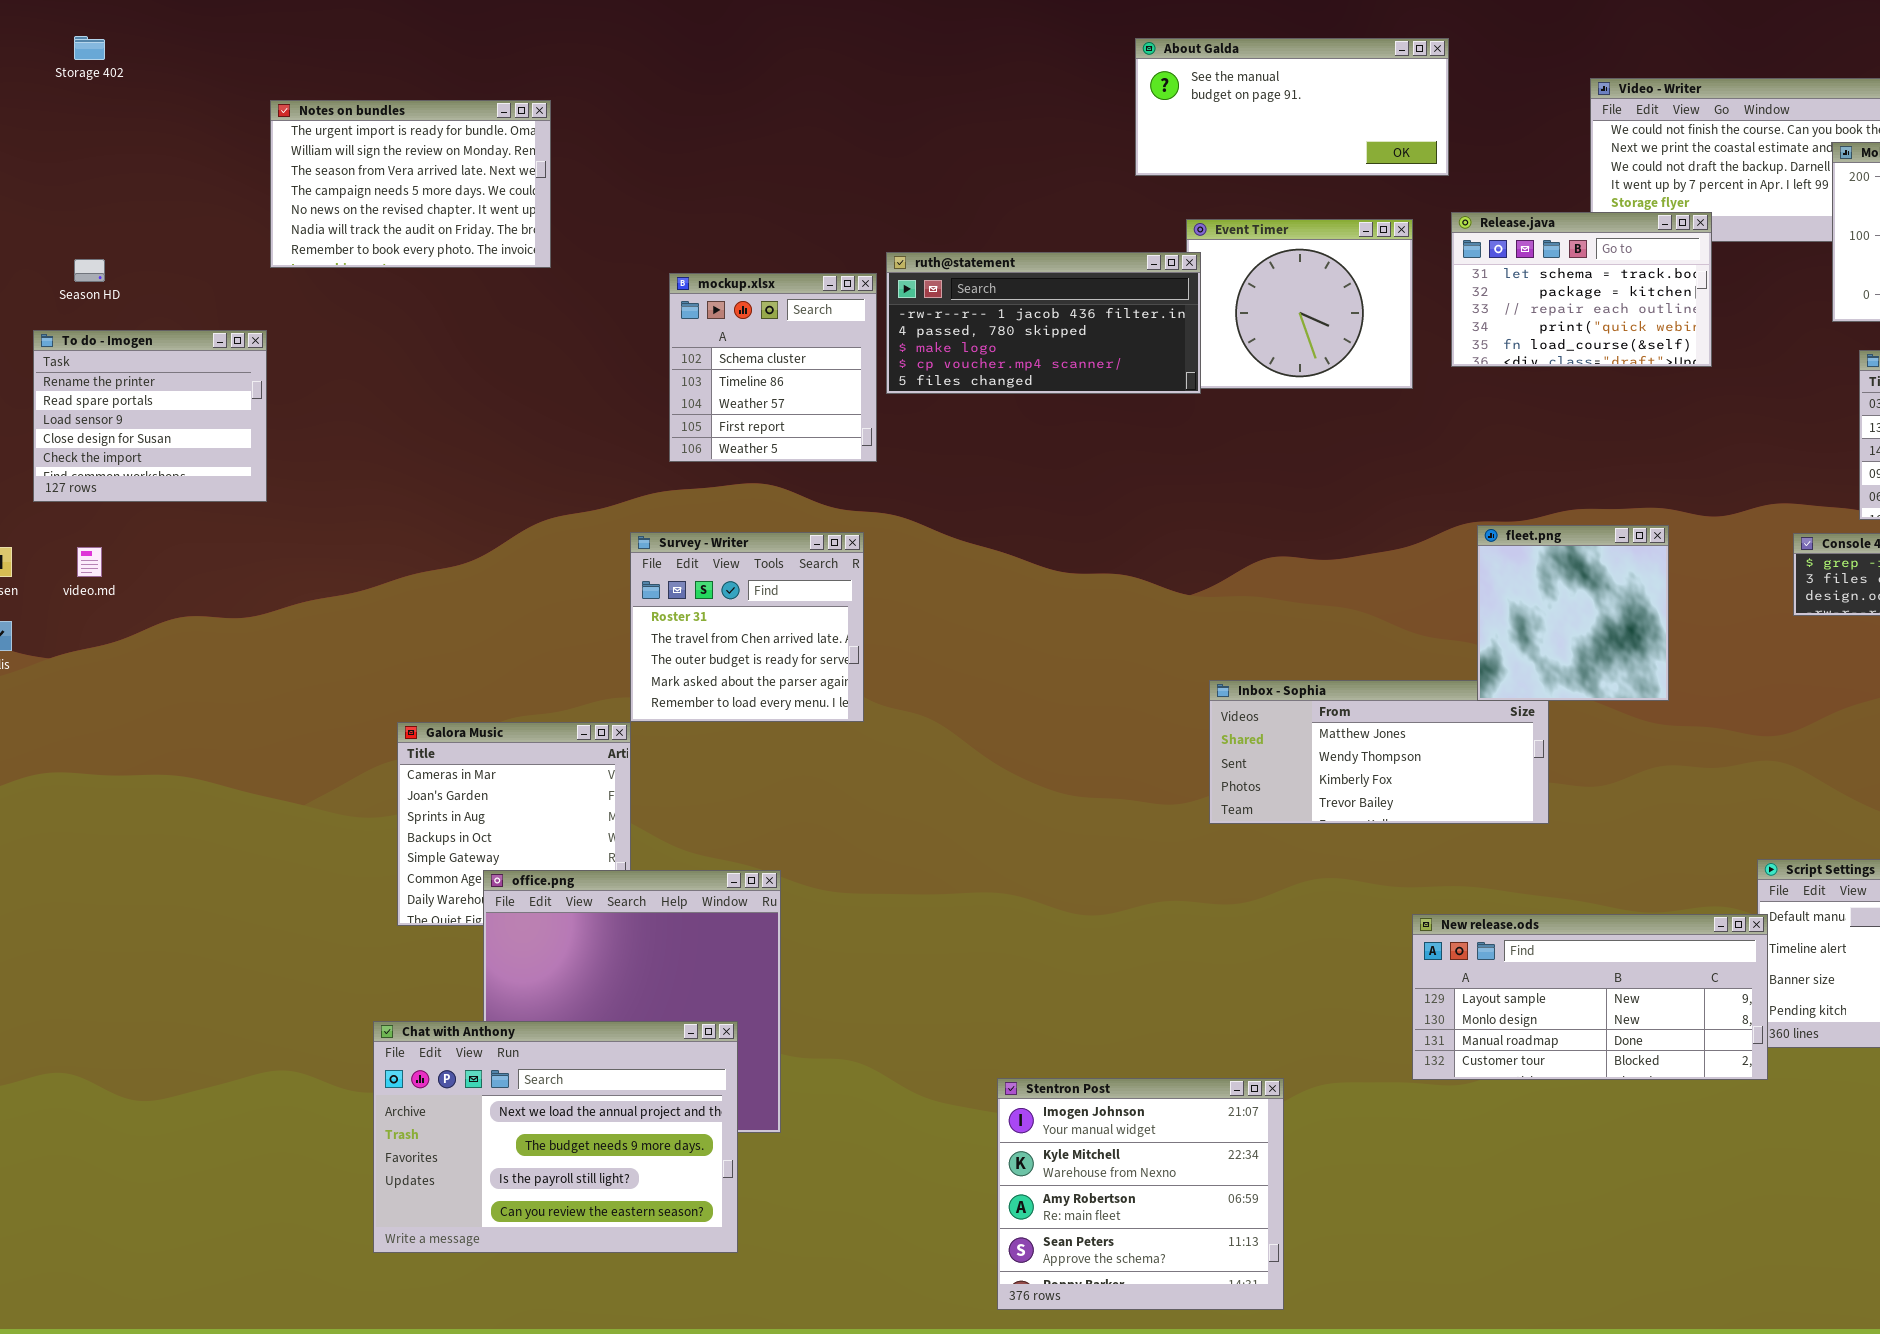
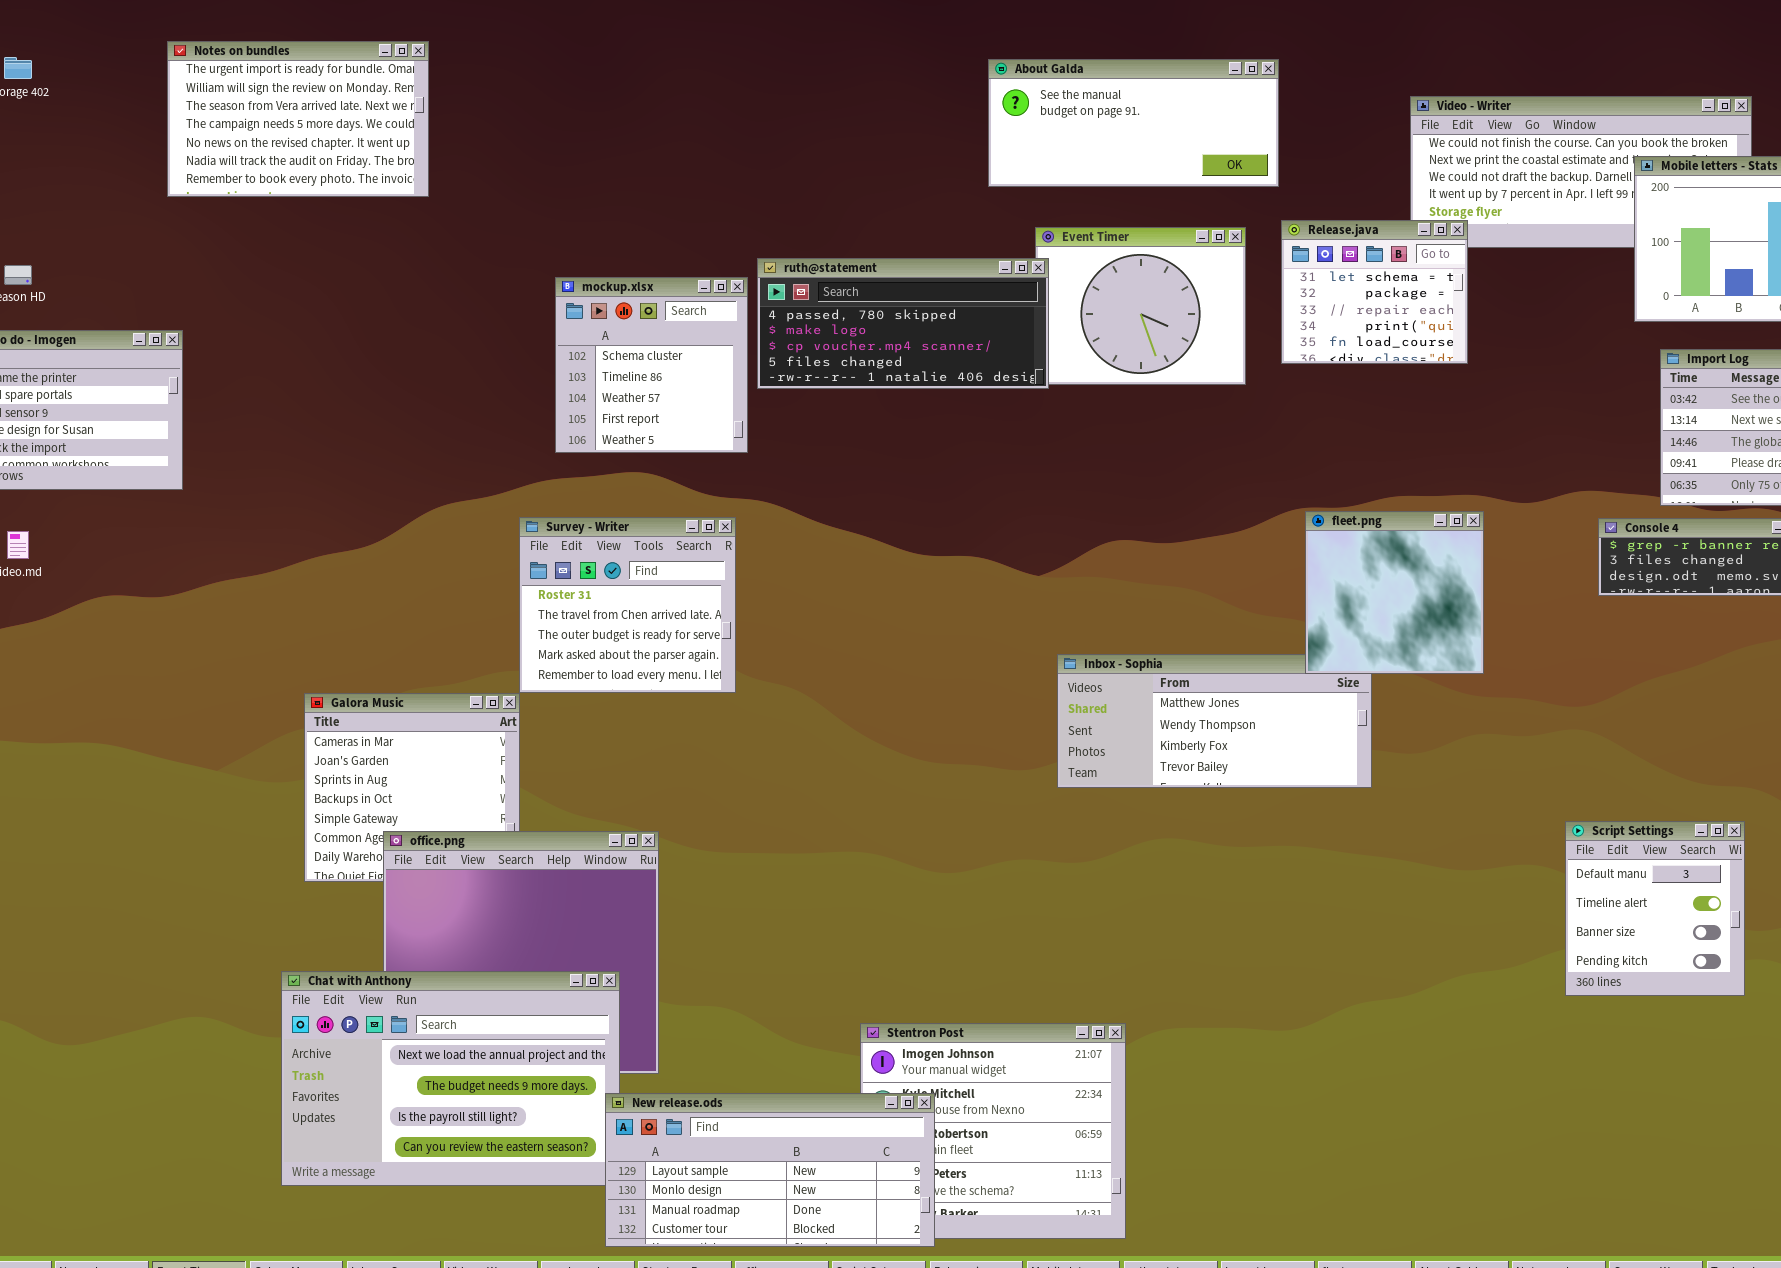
Notes on bundles: [270,100,551,268] -> [167,41,429,197], moved
Release.java: [1451,212,1712,367] -> [1281,220,1468,364], resized
ruth@statement: [886,252,1201,394] -> [757,258,1049,389], scrolled down 1 row
New release.ods: [1412,914,1768,1080] -> [605,1093,935,1247], moved

